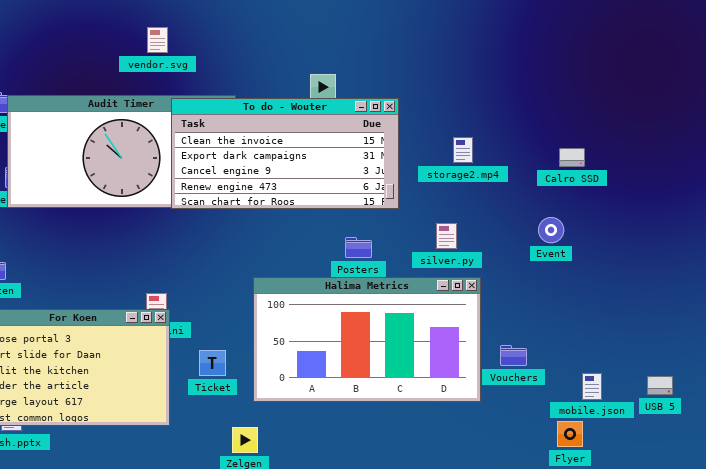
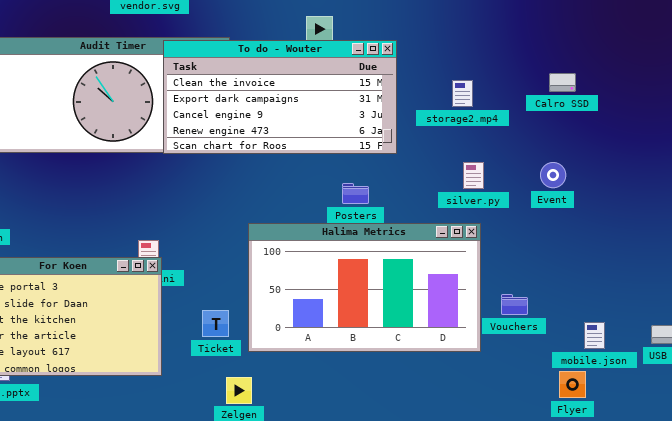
Calro SSD: [559,148,585,167] -> [549,73,576,92], moved
silver.py: [436,223,457,249] -> [463,162,484,189], moved
Ticket: [199,350,226,376] -> [202,310,229,337], moved

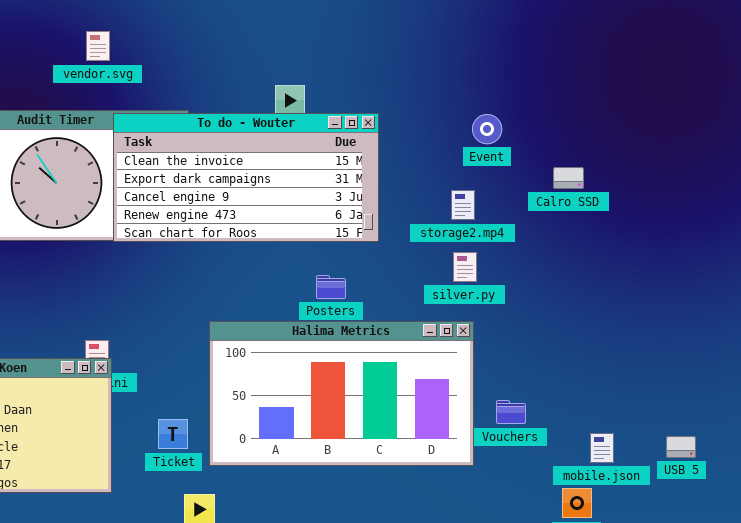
Calro SSD: [549,73,576,92] -> [553,167,584,189], moved
storage2.mp4: [452,80,473,107] -> [451,190,475,220], moved
Event: [540,162,566,188] -> [472,114,502,144], moved

